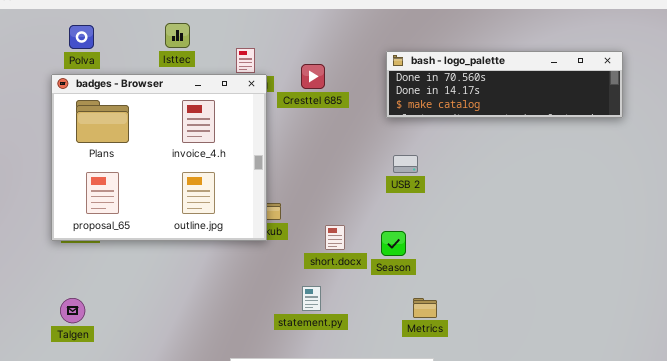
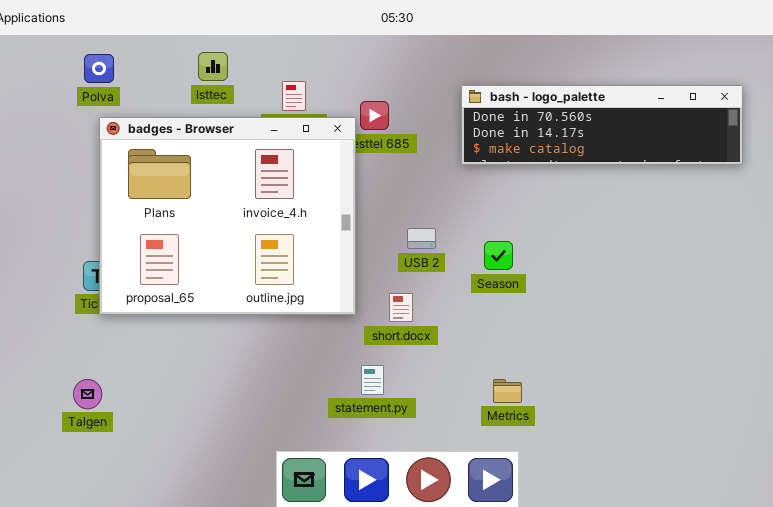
badges - Browser: [51,74,267,241] -> [99,117,356,315], moved
USB 2: [393,155,418,173] -> [407,228,436,249], moved
Season: [381,231,406,256] -> [484,241,513,270], moved

